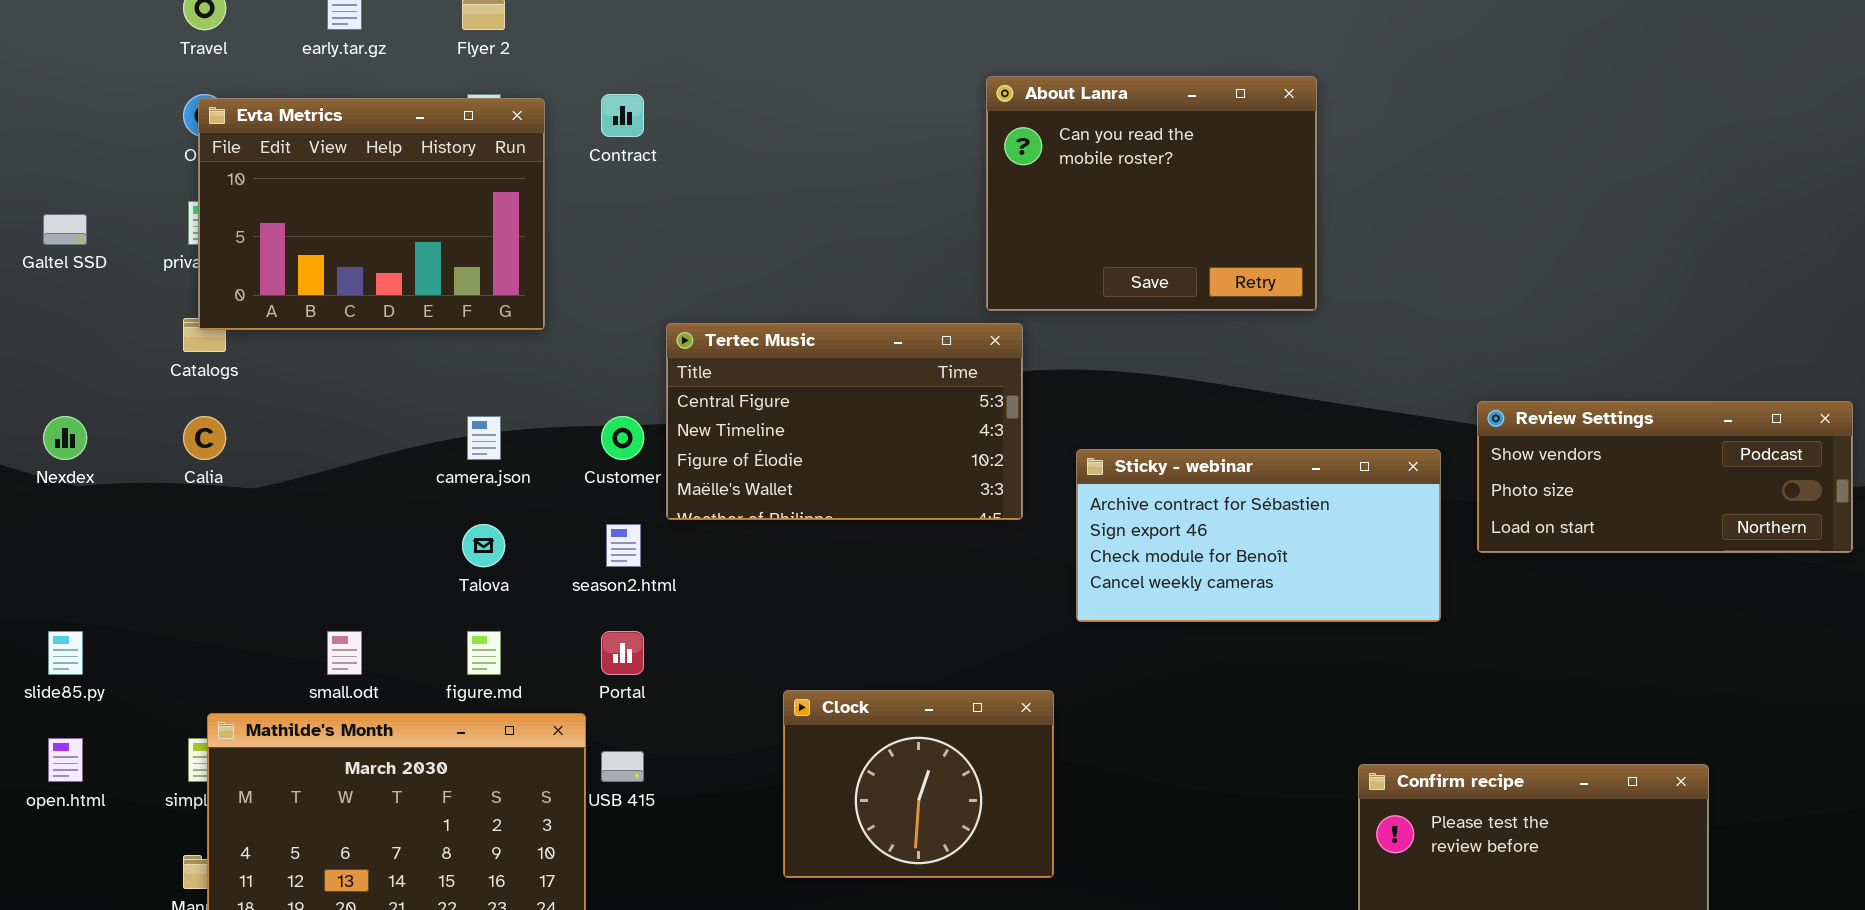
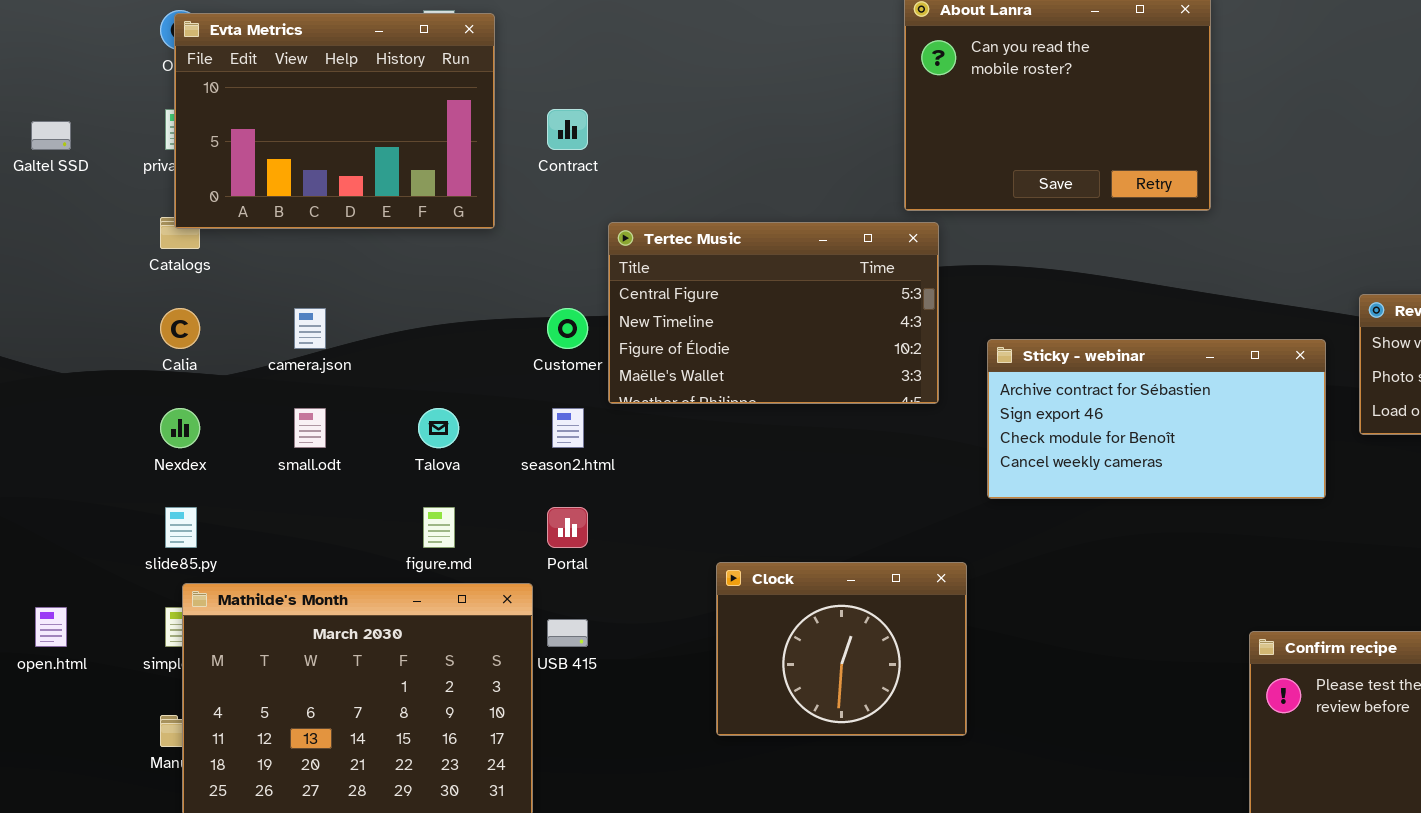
Contract: [601,94,644,137] -> [547,109,588,150], moved
Nexdex: [43,416,87,460] -> [160,408,200,448], moved
camera.json: [467,416,501,460] -> [294,308,326,349], moved
slide85.py: [48,631,83,675] -> [165,507,197,548], moved
small.odt: [327,631,362,675] -> [294,408,326,448], moved

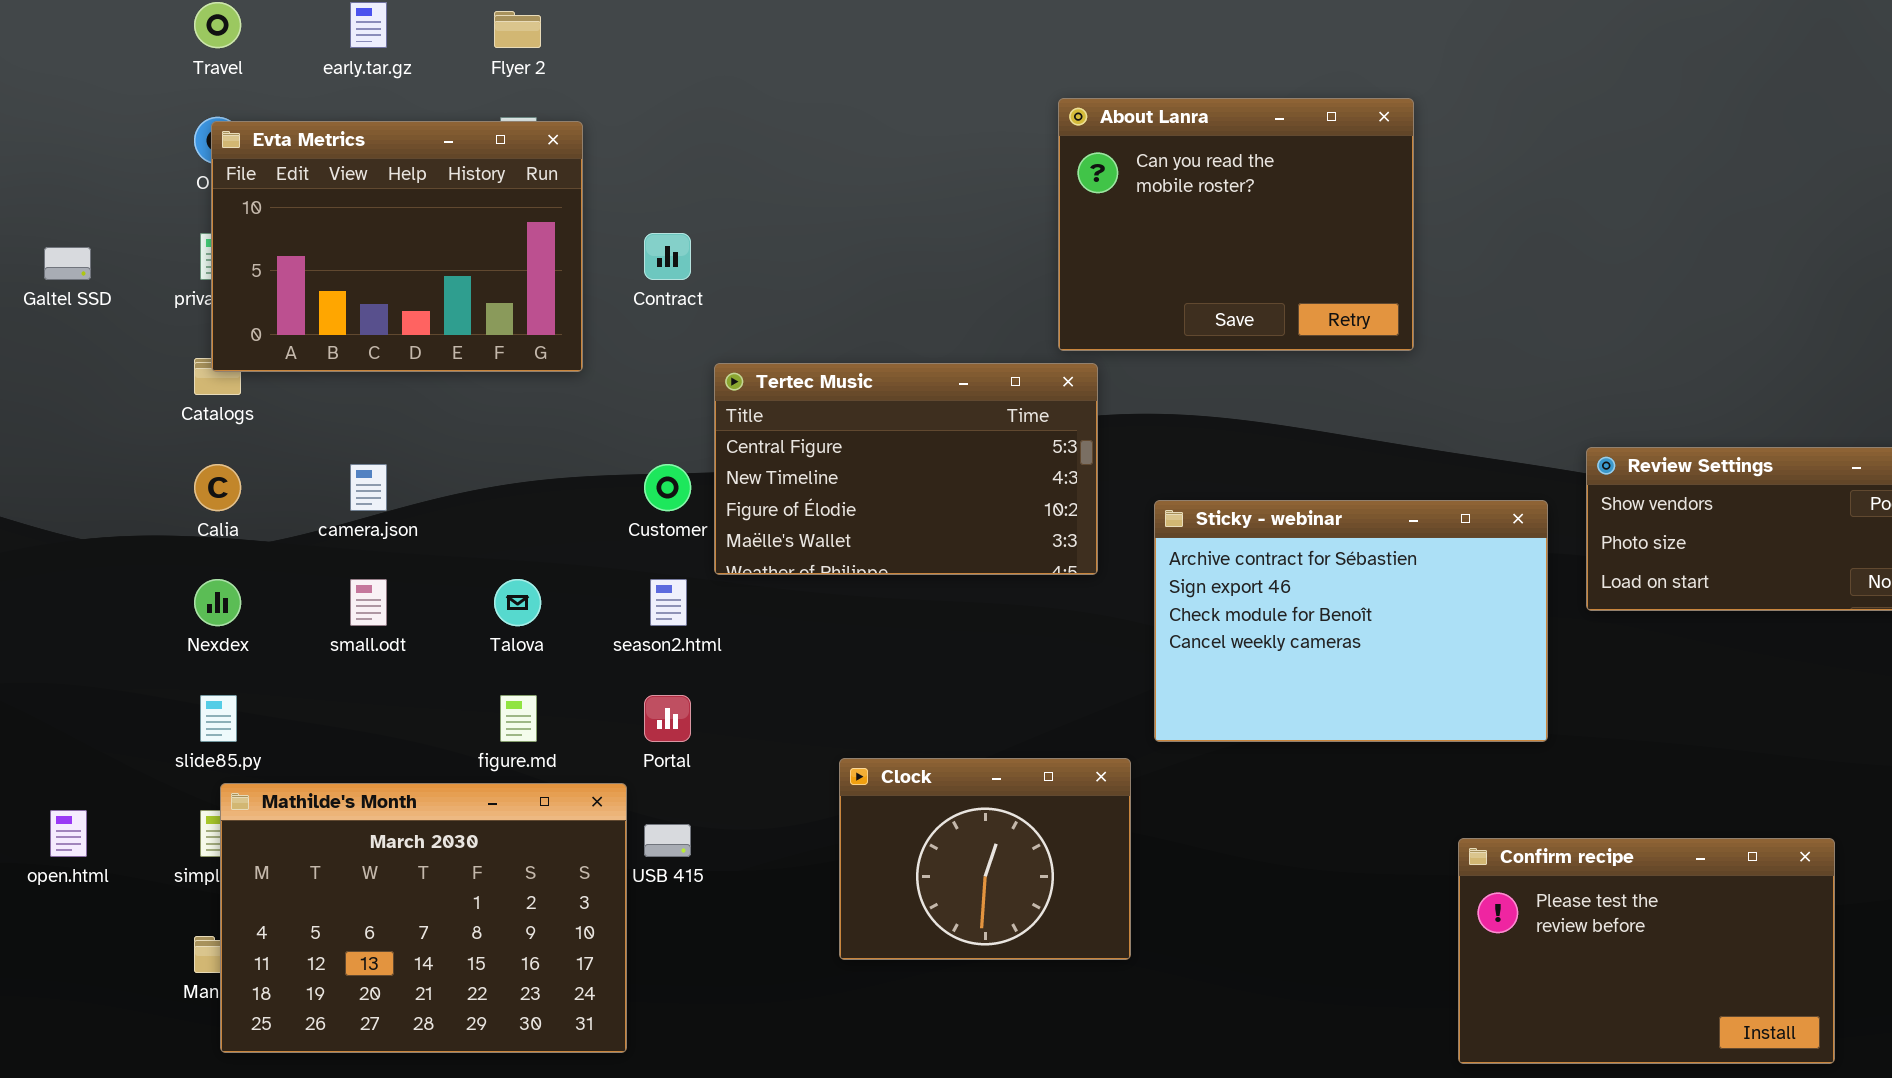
Sticky - webinar: [987,339,1326,499] -> [1154,500,1548,742], resized

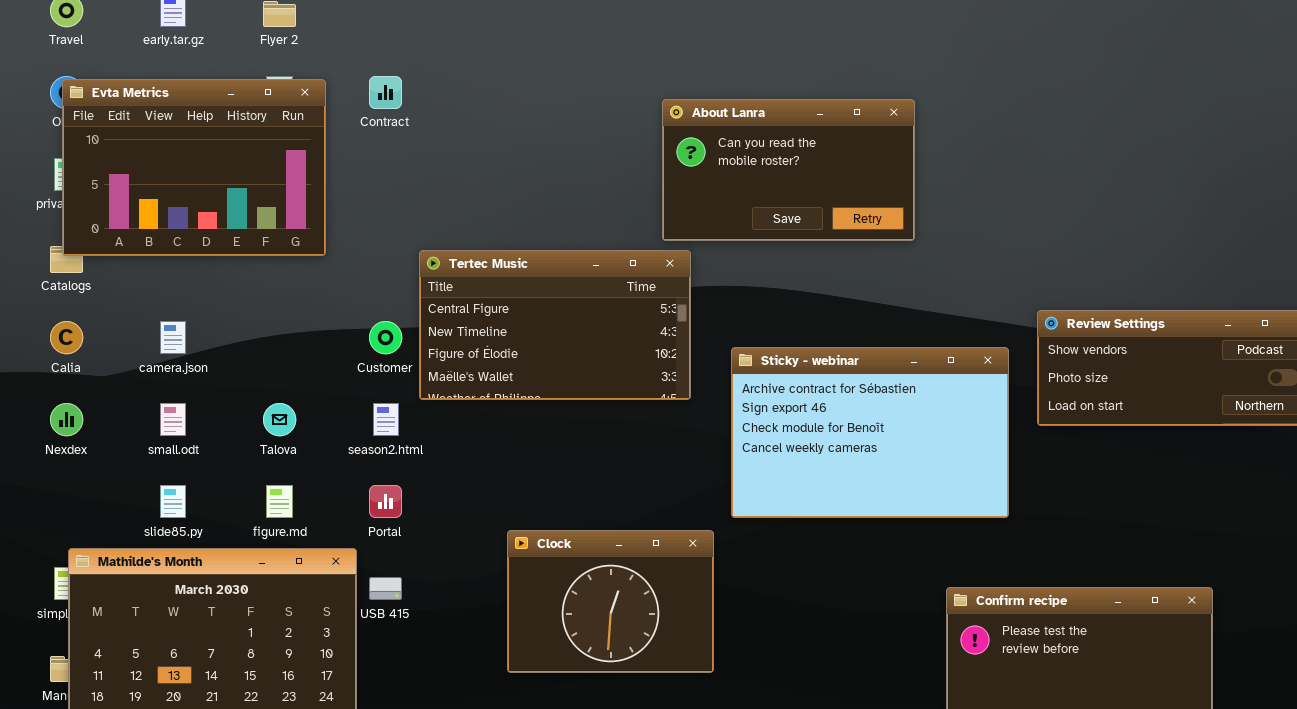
About Lanra: [1058,98,1414,351] -> [662,99,915,241], resized
Contract: [644,233,691,280] -> [369,76,402,109], moved
slide85.py: [200,695,237,742] -> [160,485,186,518], moved

